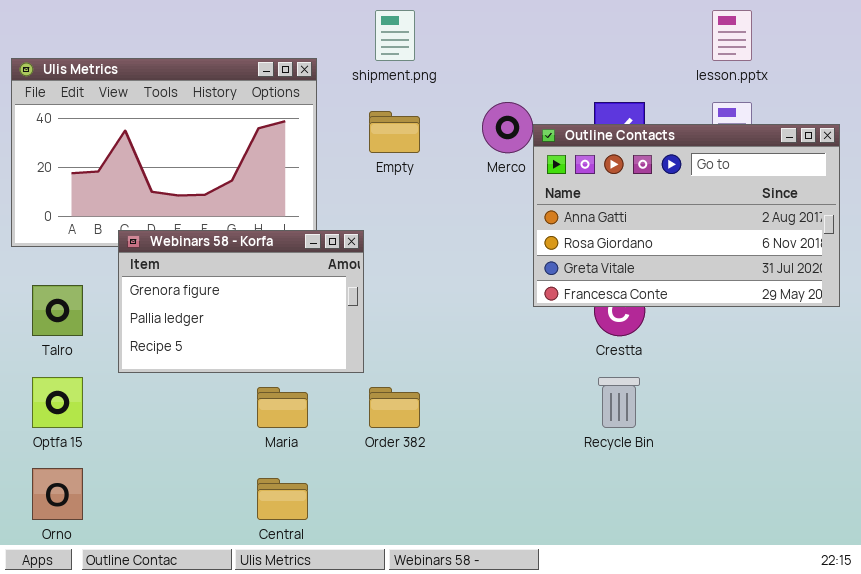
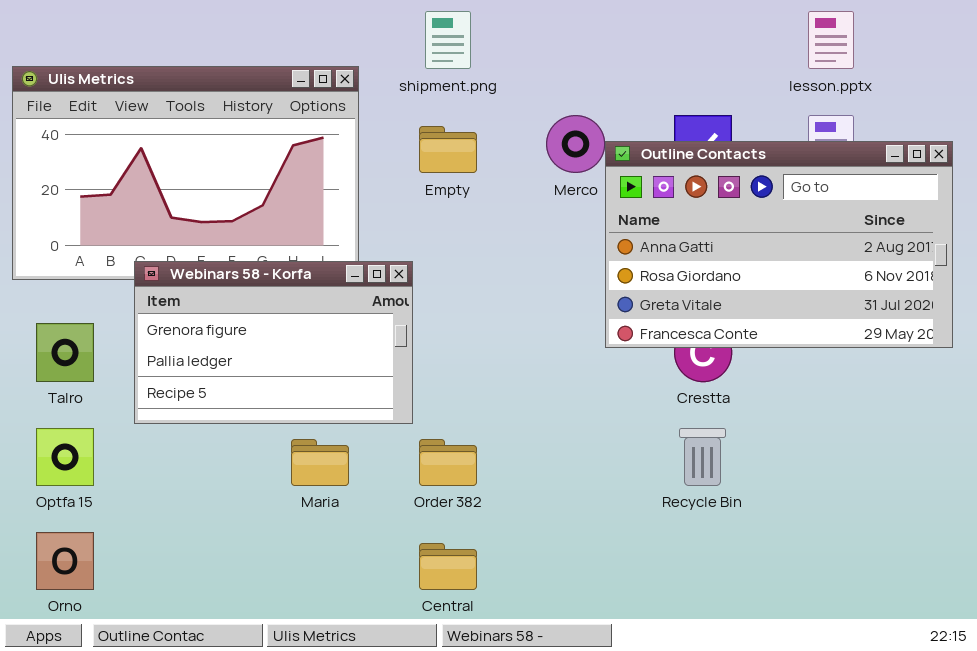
Central: [257,478,308,520] -> [419,543,477,590], moved

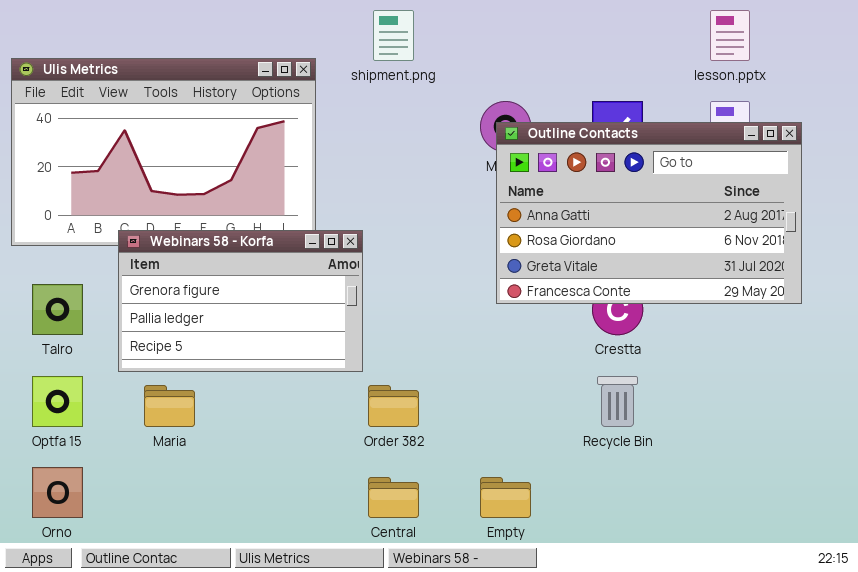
Empty: [419,126,477,173] -> [480,477,531,518], moved
Outline Contacts: [605,141,953,348] -> [496,122,802,304], moved
Maria: [291,439,349,486] -> [144,385,195,427], moved

